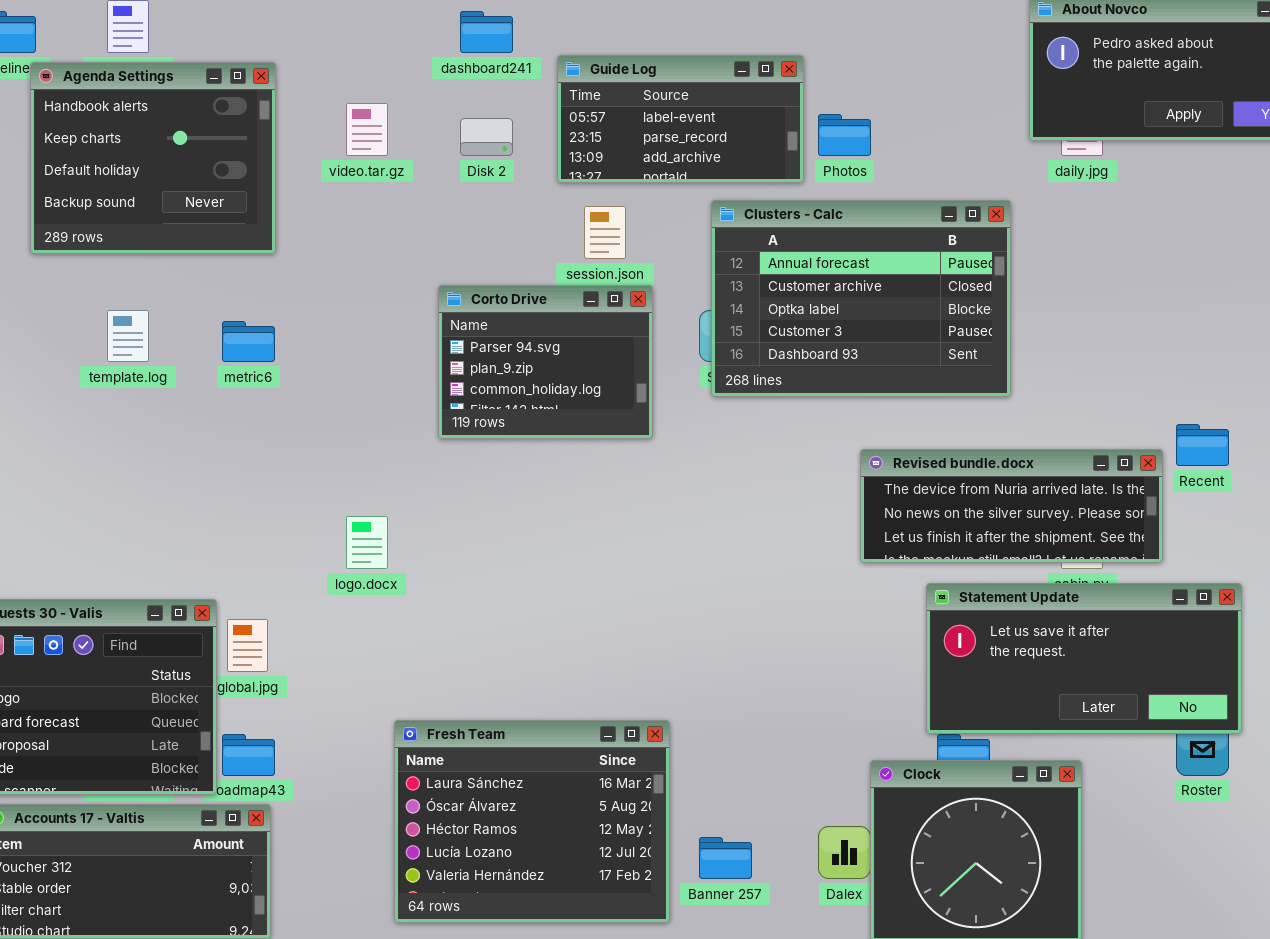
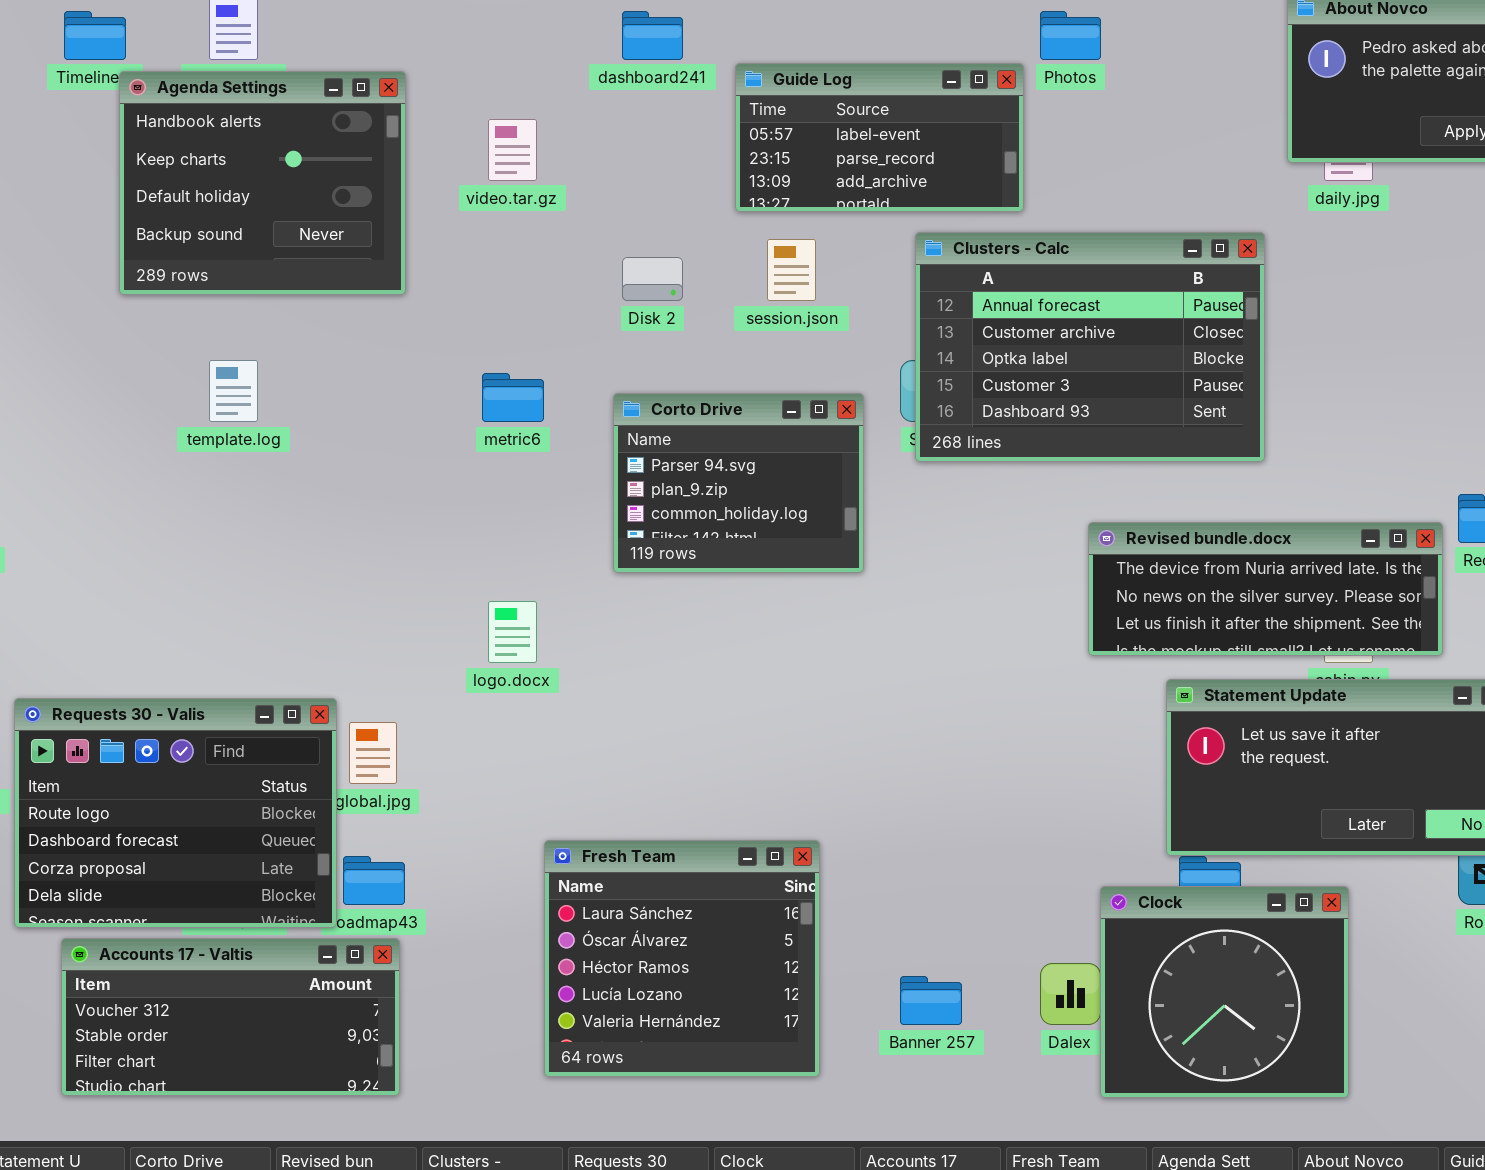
Photos: [818,114,871,156] -> [1040,11,1101,60], moved
Disk 2: [460,118,513,156] -> [622,257,683,301], moved
Corto Drive: [438,285,653,439] -> [613,393,864,573], moved
metric6: [222,321,275,362] -> [482,373,544,422], moved
Fresh Team: [394,720,670,923] -> [544,840,820,1077], resized

